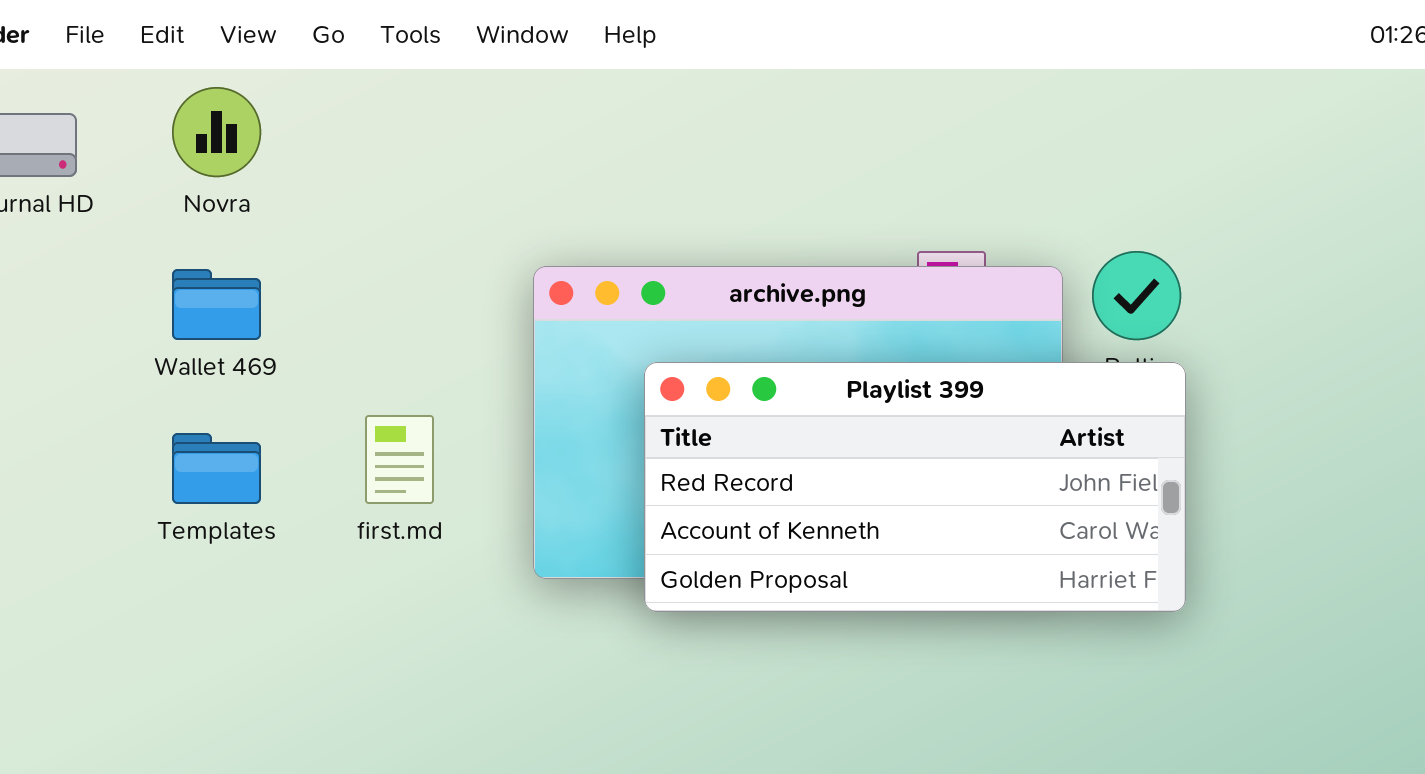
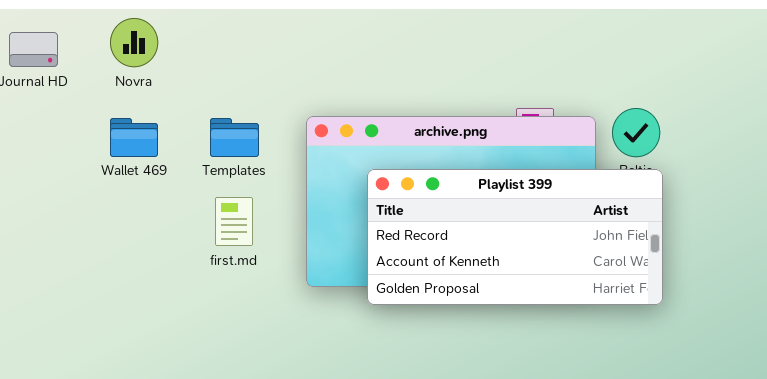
Templates: [172,433,261,504] -> [210,118,259,157], moved

